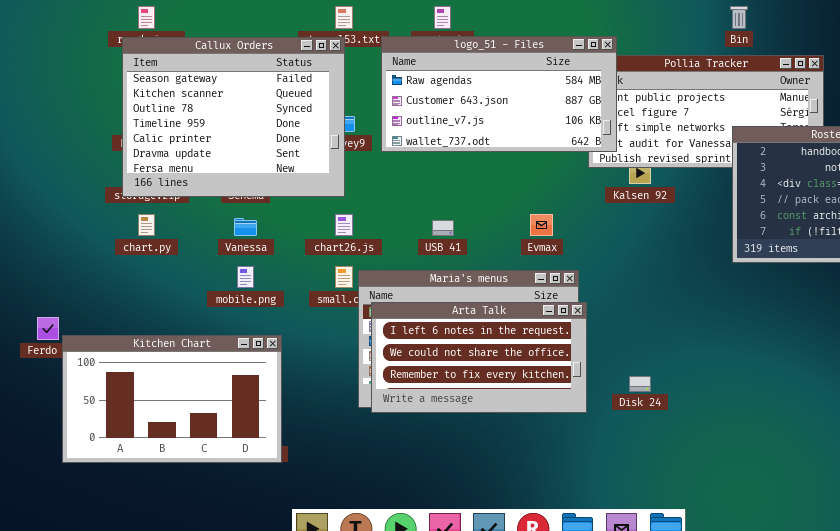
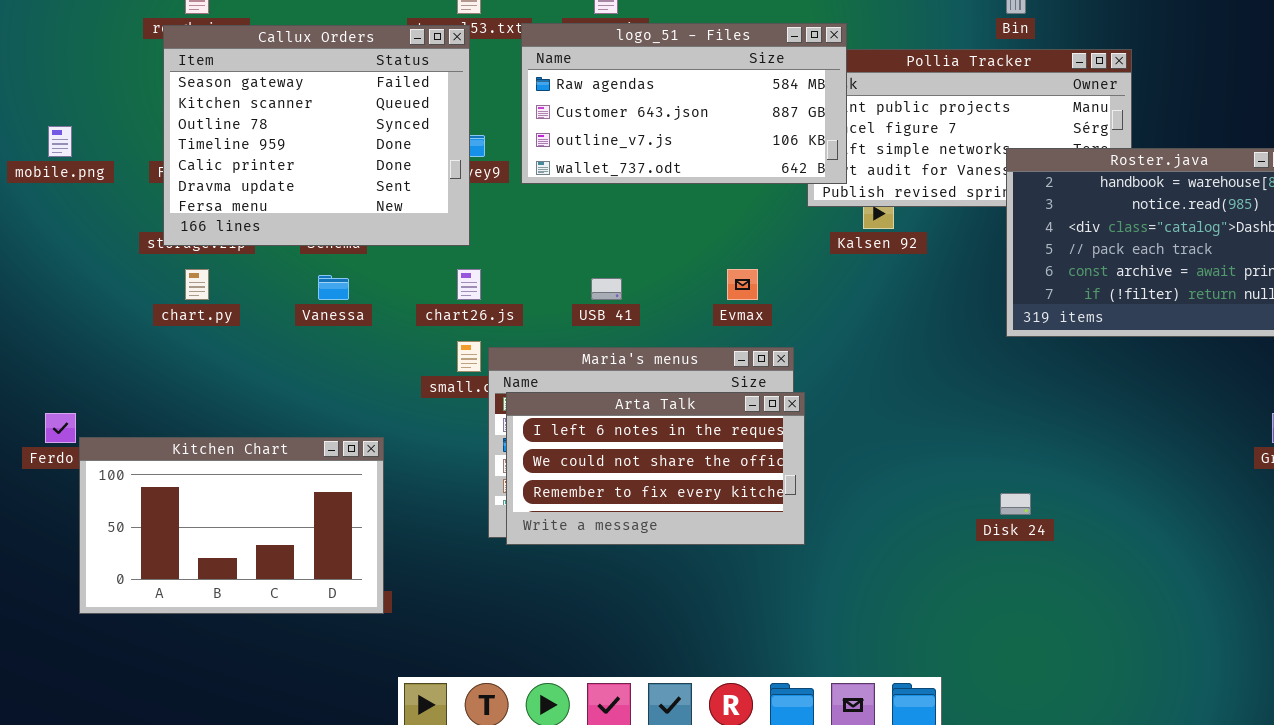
mobile.png: [237,266,254,288] -> [48,126,72,157], moved
Disk 24: [629,376,651,392] -> [1000,493,1031,515], moved

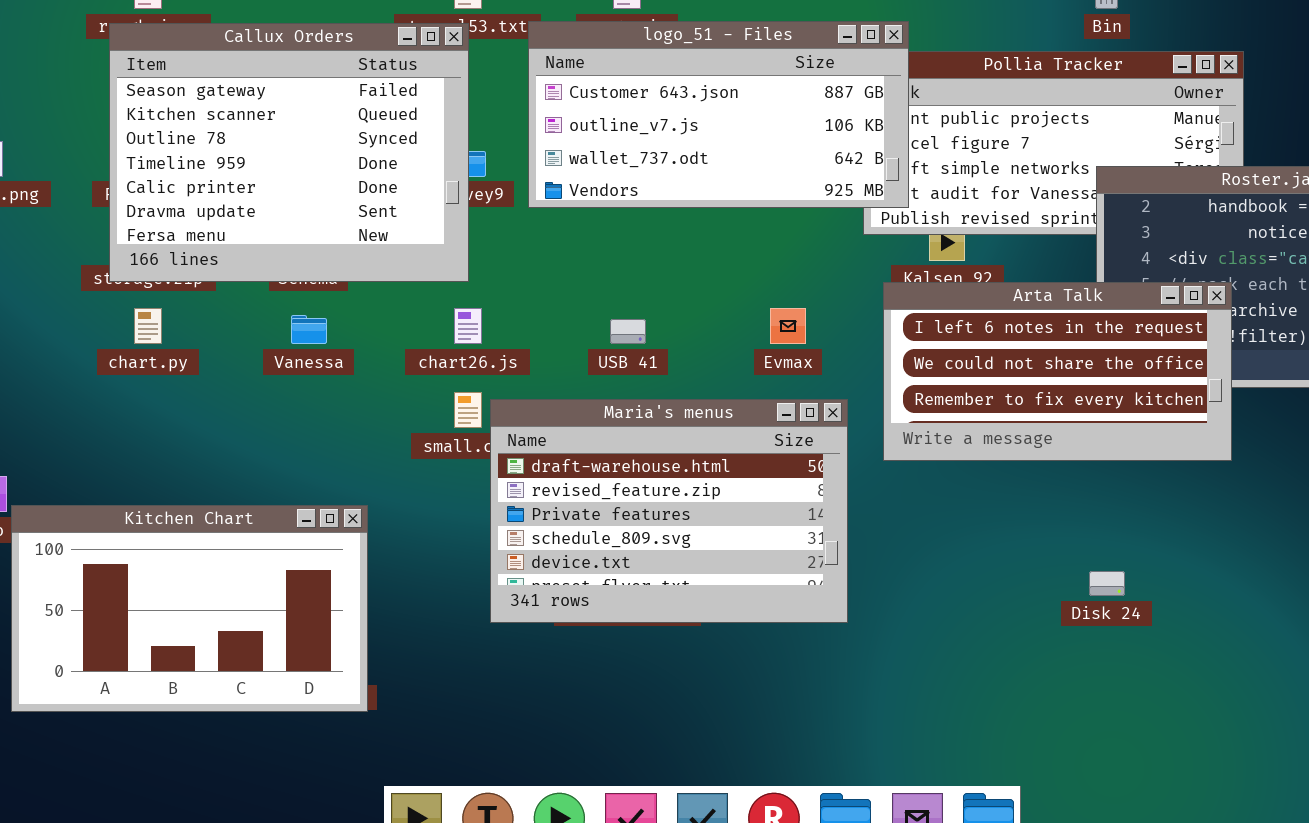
logo_51 - Files: [521,23,847,184] -> [528,21,909,208], scrolled down 1 row
Arta Talk: [506,392,805,545] -> [883,282,1232,461], moved

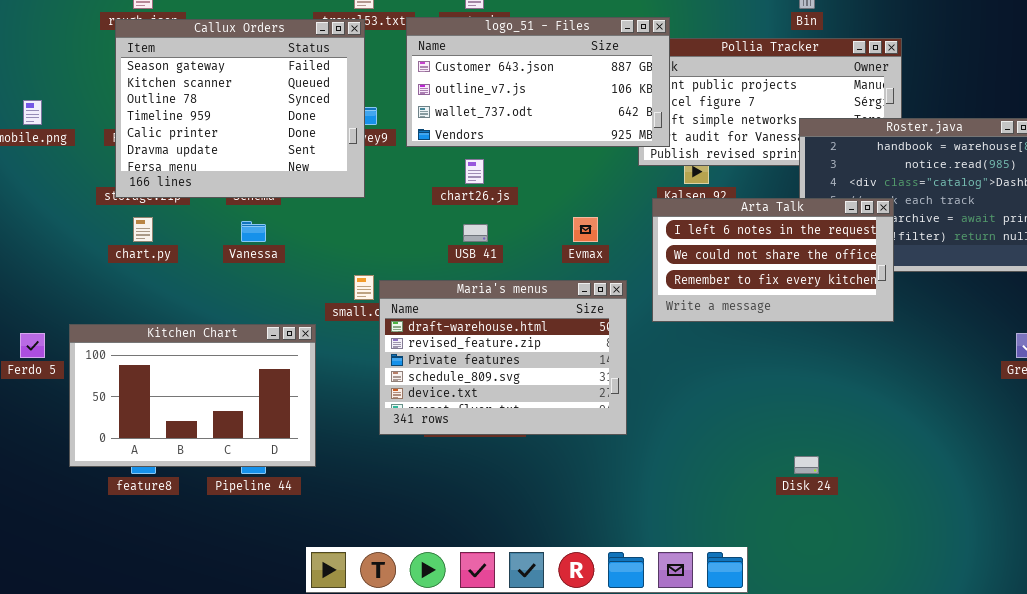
chart26.js: [454,308,482,344] -> [465,159,484,184], moved
Kitchen Chart: [11,505,368,712] -> [69,324,316,467], moved
Disk 24: [1089,571,1125,596] -> [794,456,819,474], moved

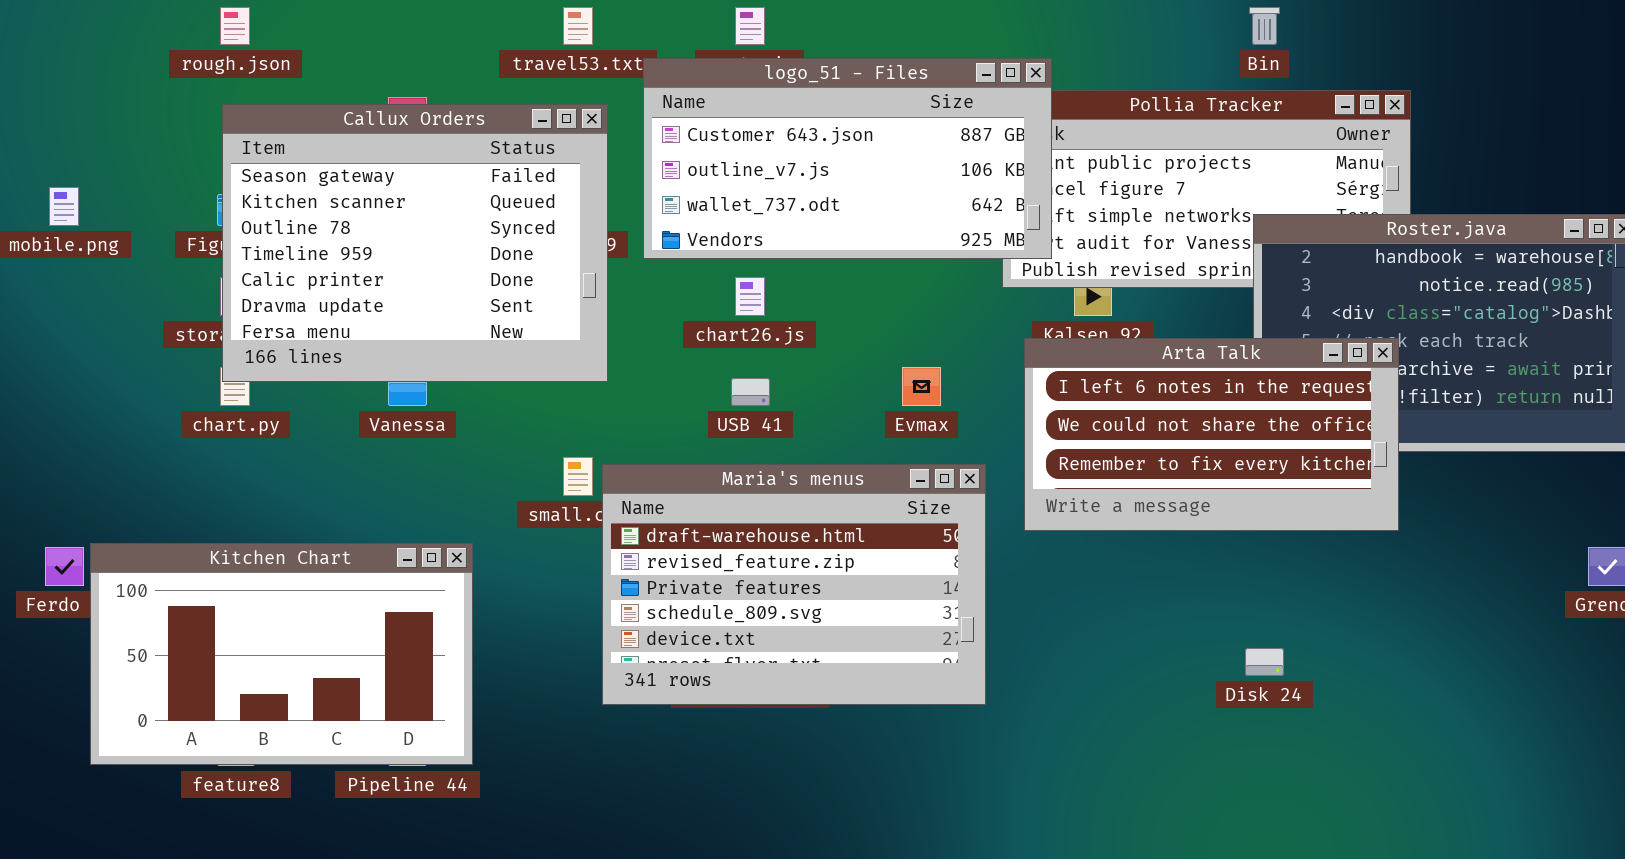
Callux Orders: [115,19,365,198] -> [222,104,608,382], moved
Kitchen Chart: [69,324,316,467] -> [90,543,473,765], moved
Disk 24: [794,456,819,474] -> [1245,648,1284,676], moved

